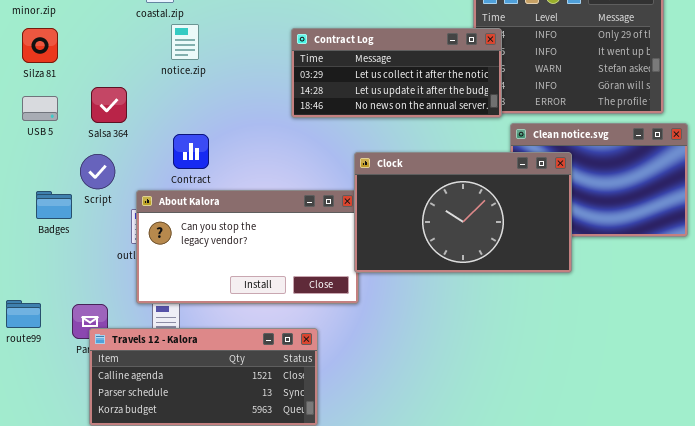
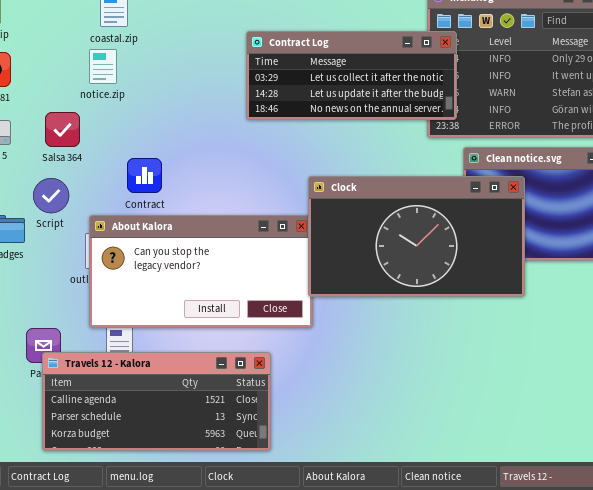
notice.zip: [171,24,199,60] -> [89,49,117,84], moved
Contract Log: [291,28,502,118] -> [246,31,457,120], moved

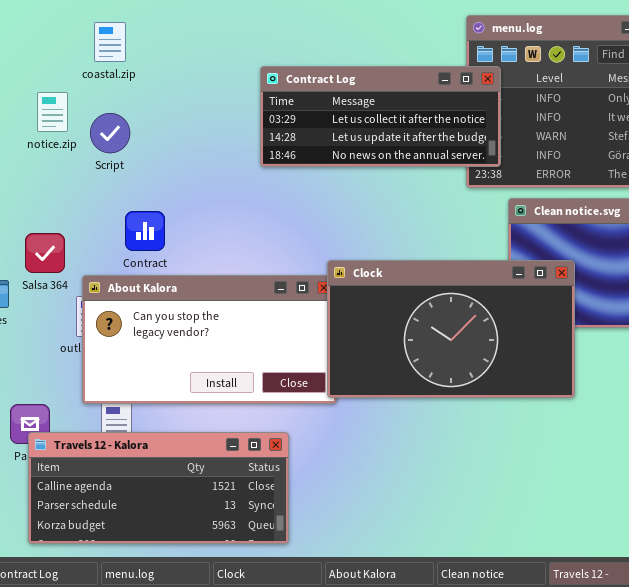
notice.zip: [89,49,117,84] -> [37,92,68,132], moved
Salsa 364: [45,112,80,147] -> [25,233,65,273], moved
Clock: [308,176,525,297] -> [327,260,575,398], moved
Script: [33,178,69,213] -> [90,113,130,153], moved

